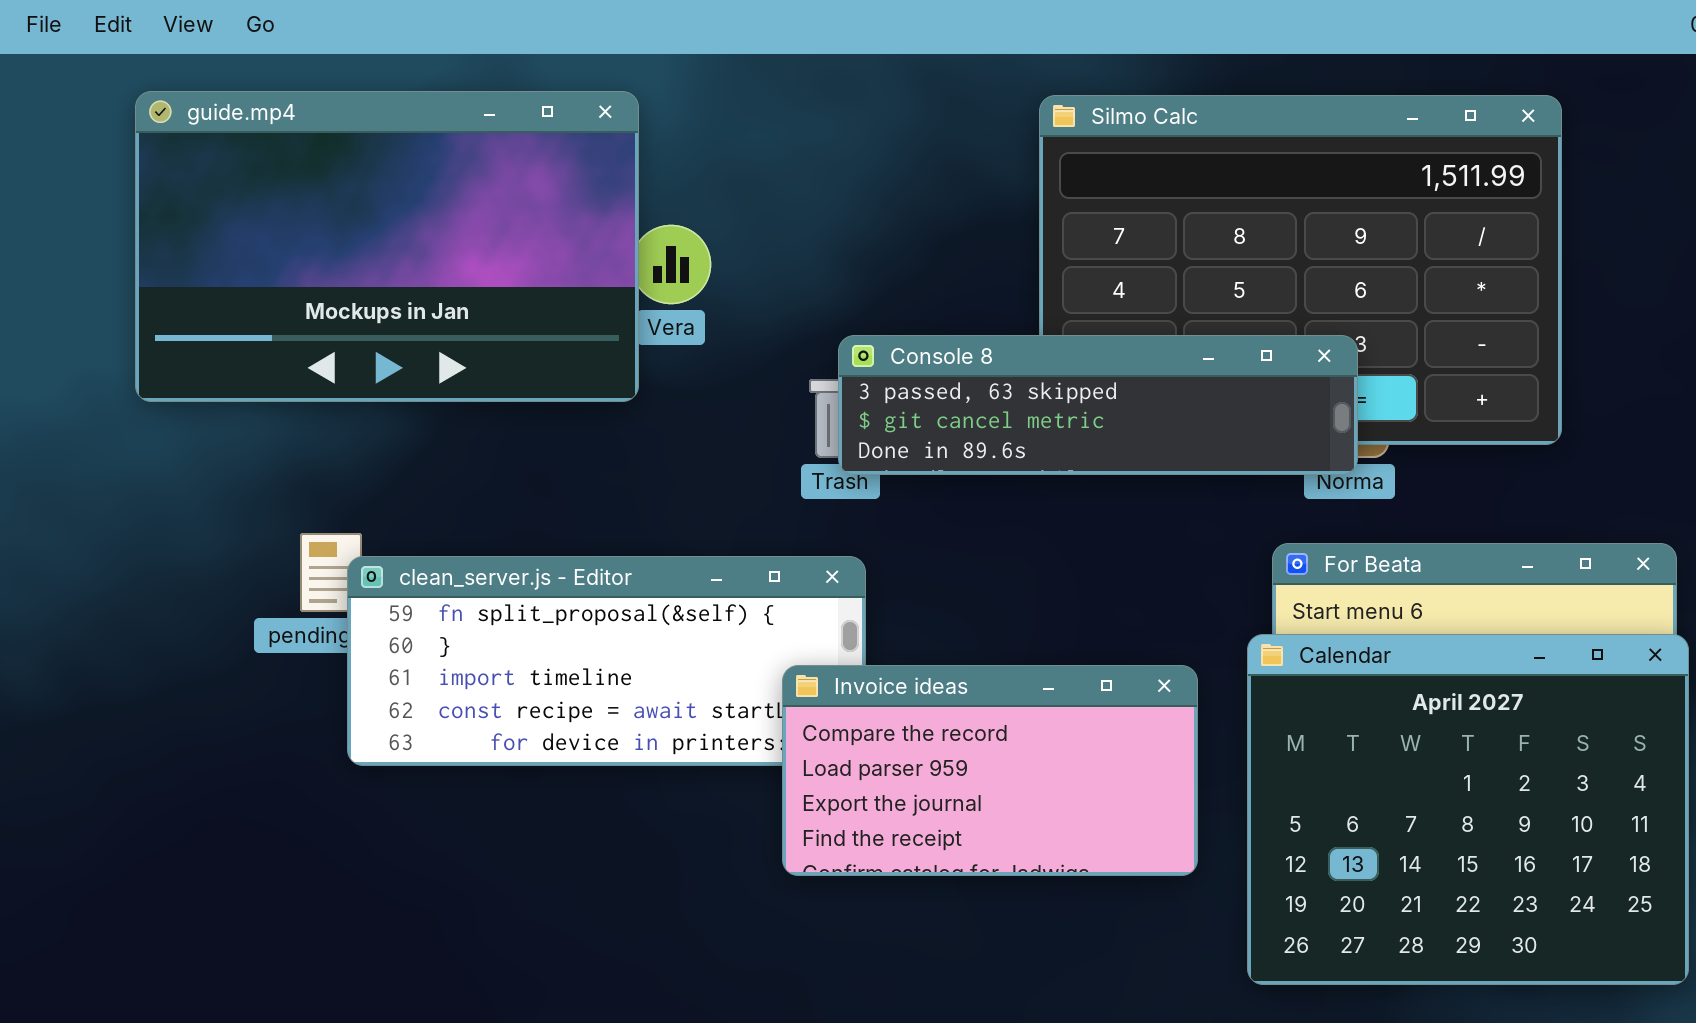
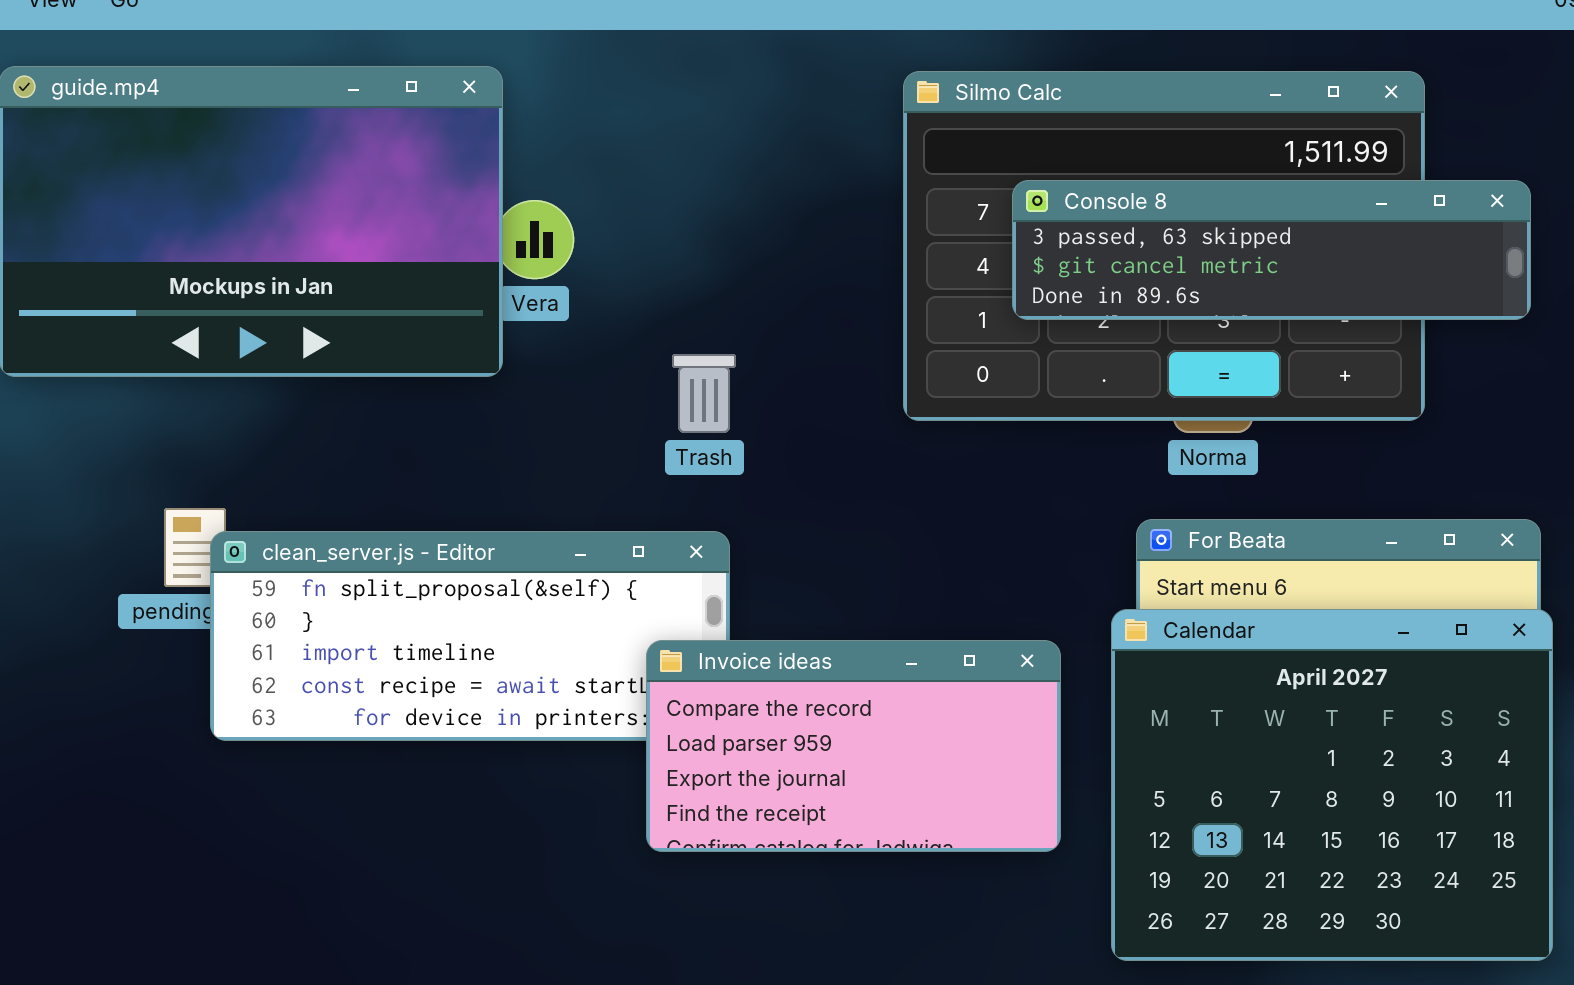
Console 8: [838,335,1358,475] -> [1012,180,1531,320], moved

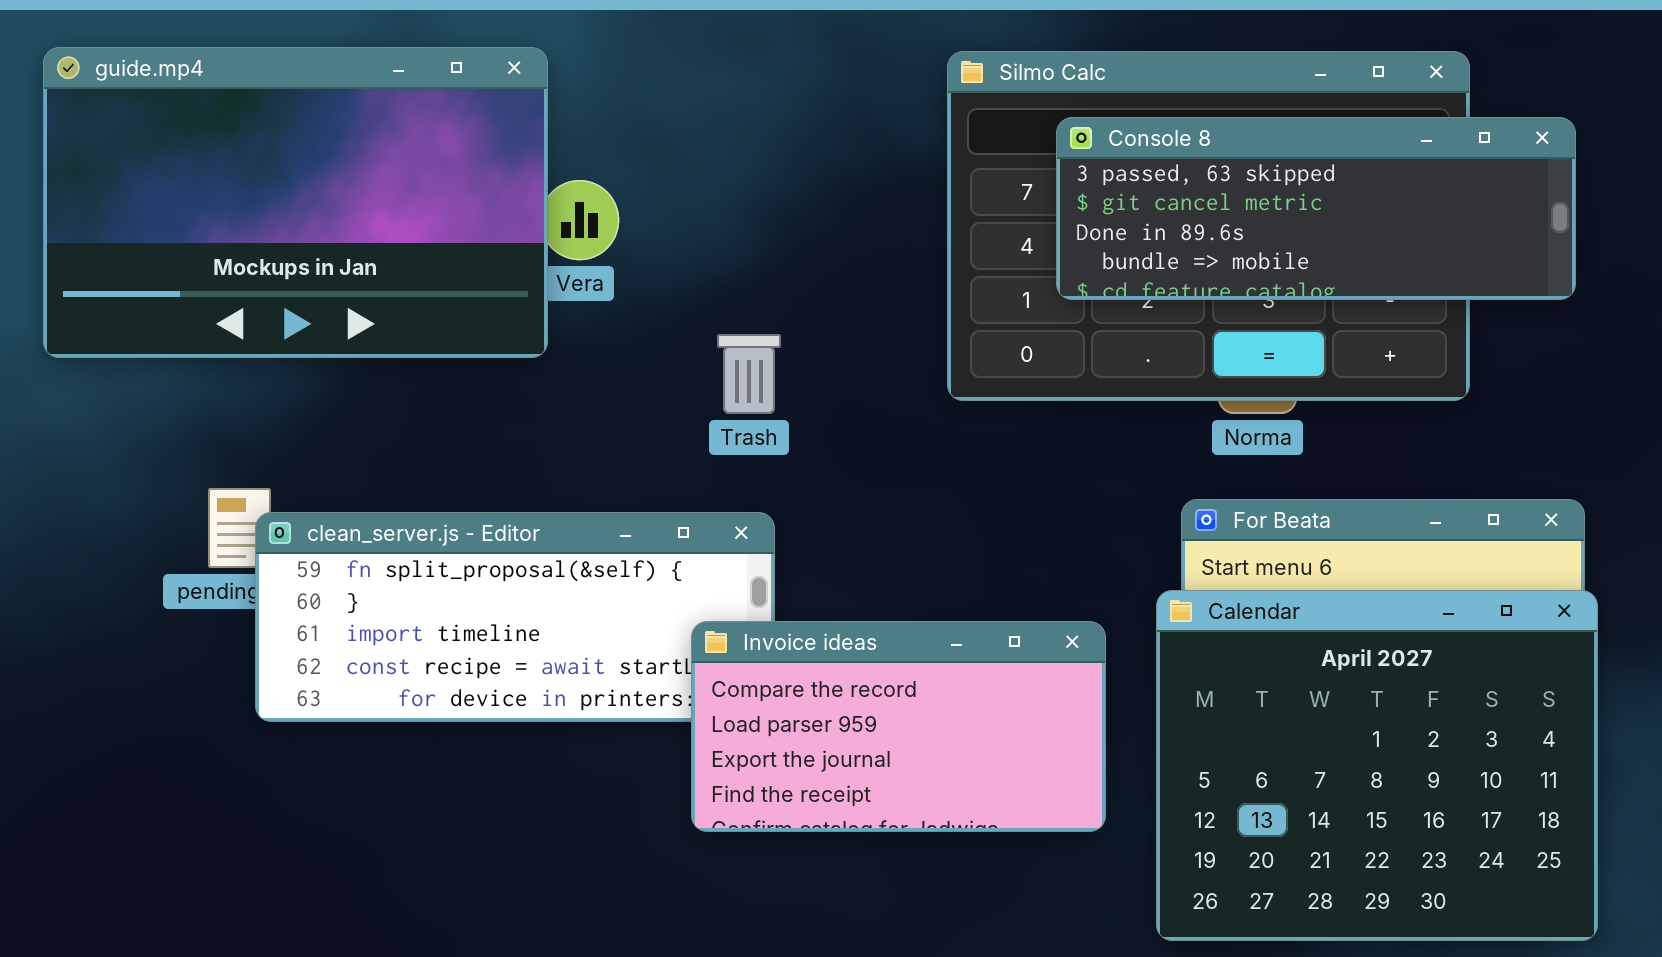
Console 8: [1012,180,1531,320] -> [1056,117,1576,300], resized

